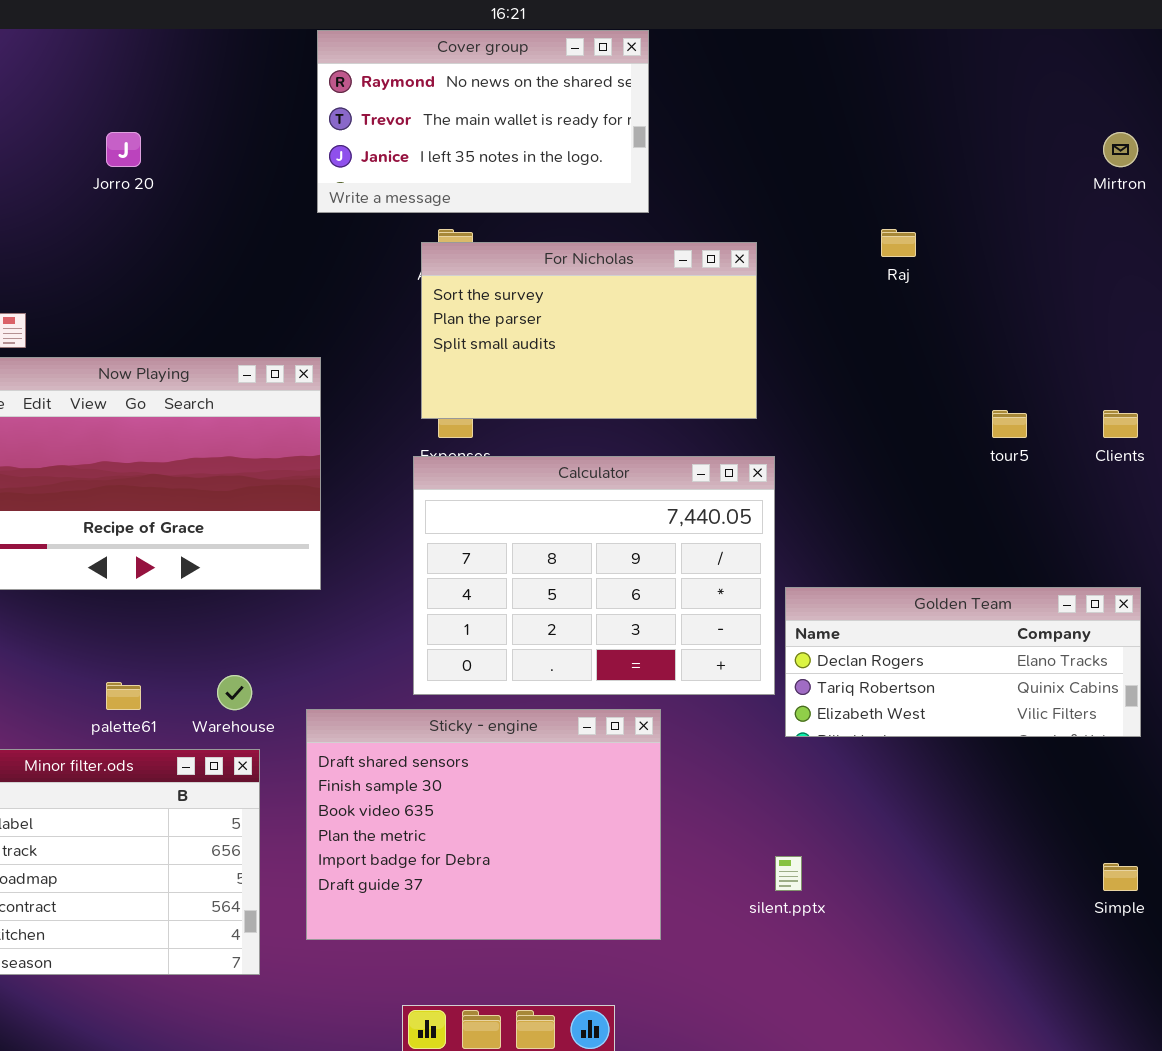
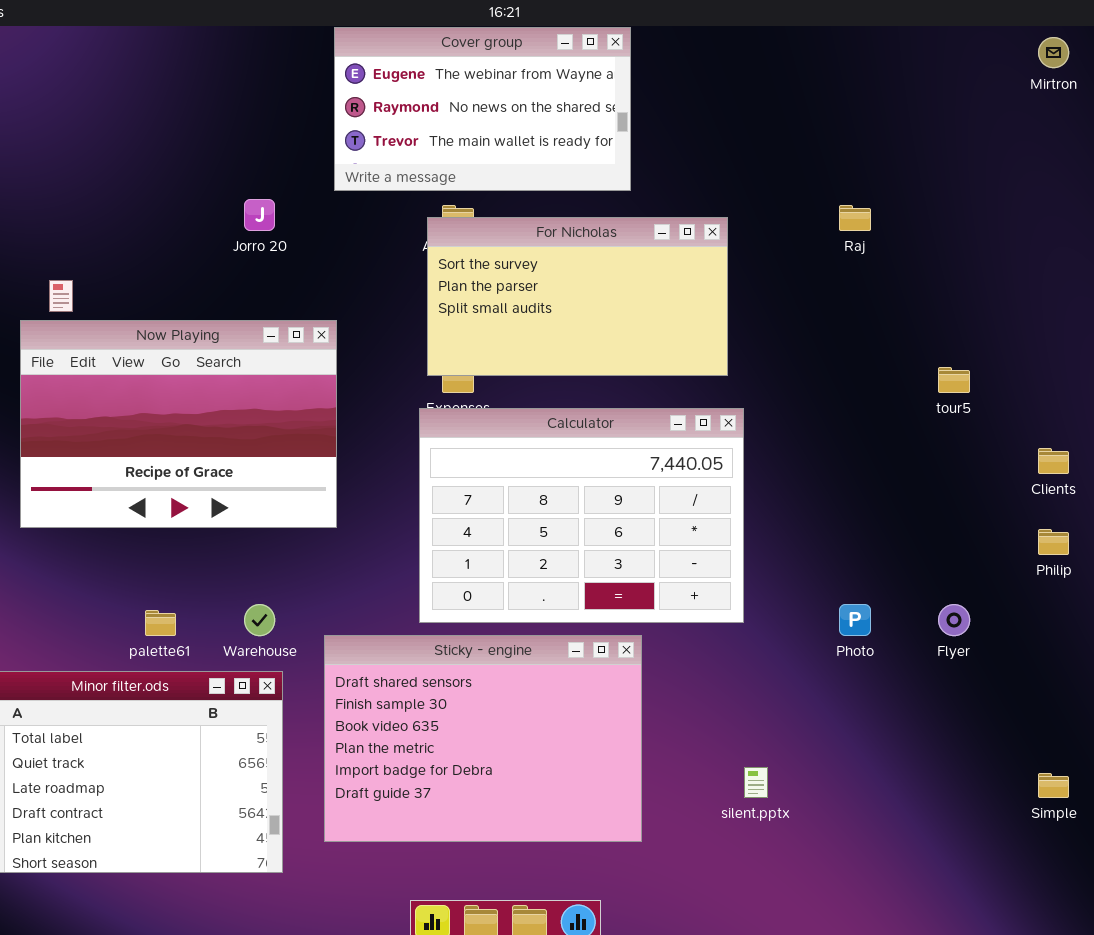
Cover group: [317,30,649,213] -> [334,27,631,191], scrolled up 1 row
Jorro 20: [106,132,141,167] -> [244,199,275,231], moved
Mirtron: [1103,132,1138,167] -> [1038,37,1069,68], moved
Clients: [1103,410,1138,438] -> [1038,448,1069,474], moved
Golden Team: [785,587,1141,737] -> none, closed

